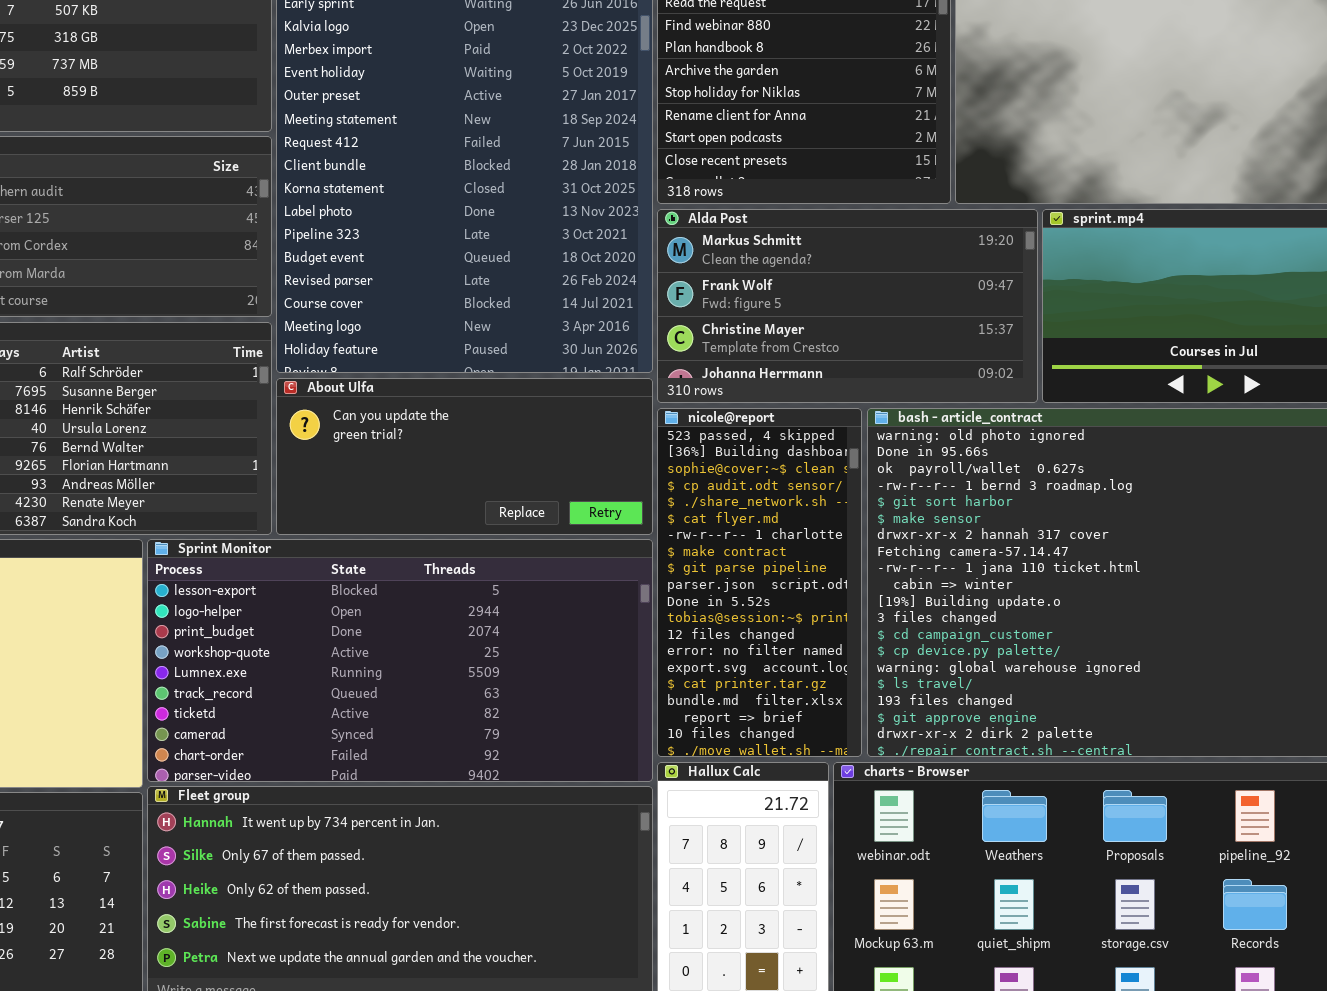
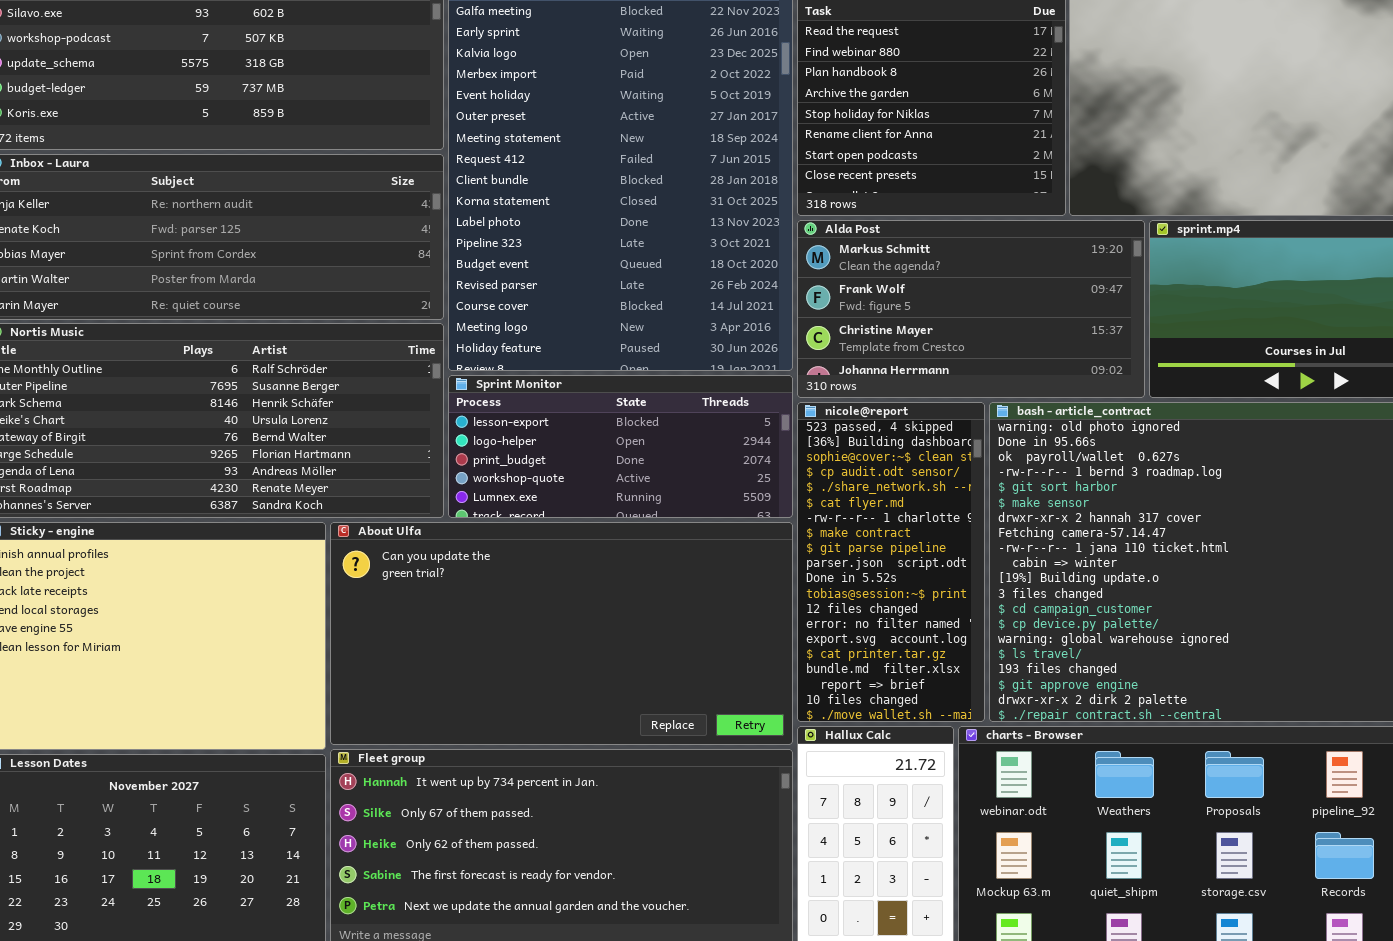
About Ulfa: [276,378,653,535] -> [330,522,793,745], moved, resized
Sprint Monitor: [147,539,653,782] -> [448,375,793,518], moved, resized

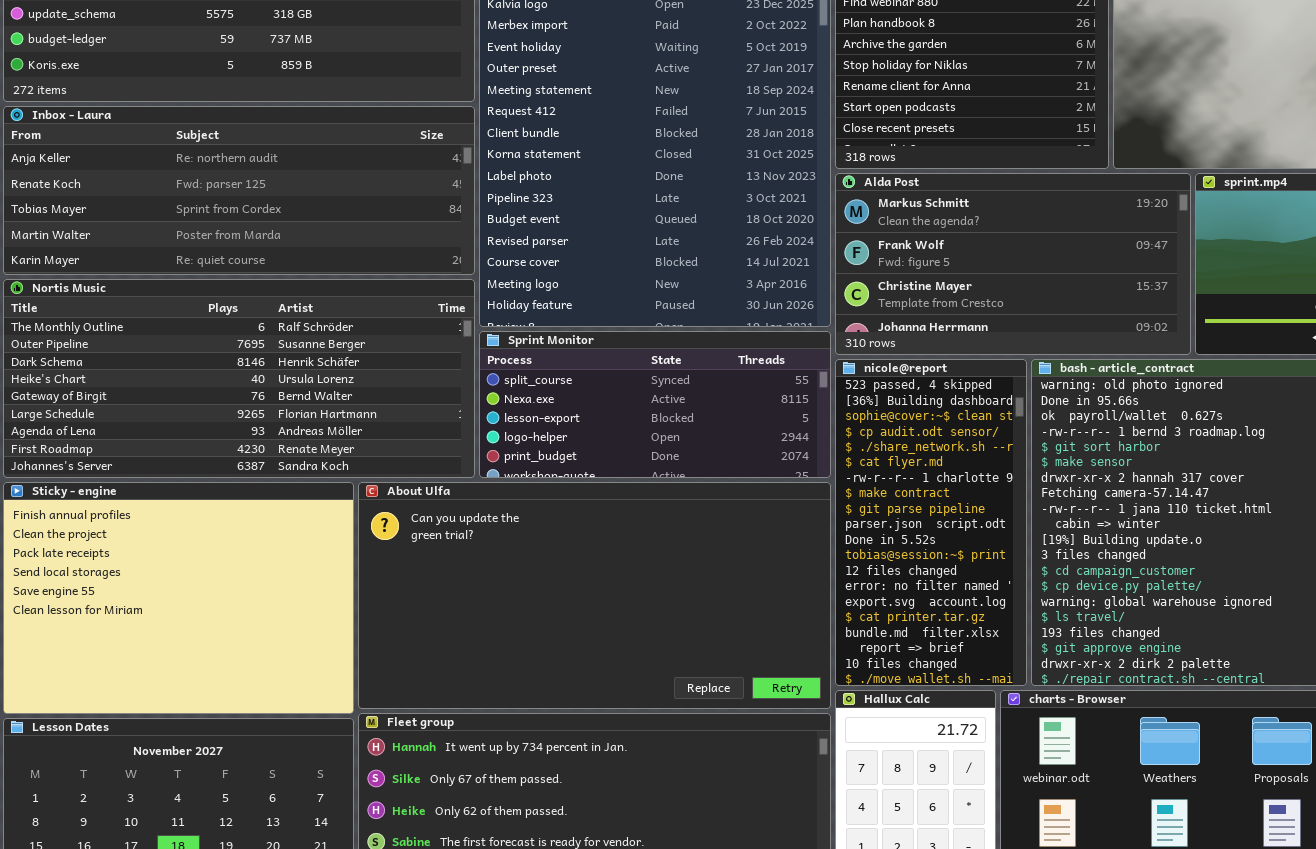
Sprint Monitor: [448,375,793,518] -> [479,331,831,478], scrolled up 2 rows

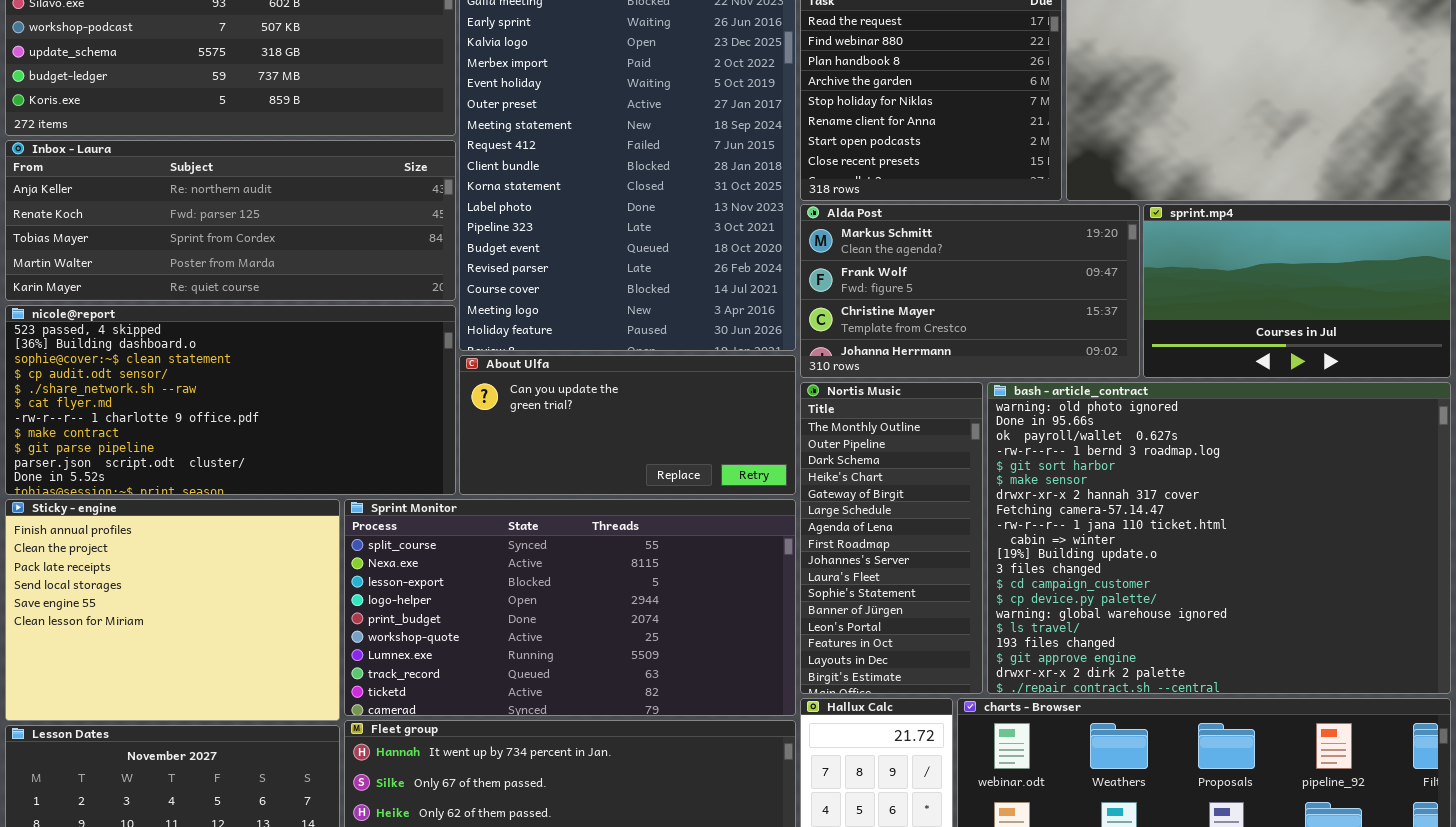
Nortis Music: [3,279,475,478] -> [800,382,983,694], moved, resized
Sprint Monitor: [479,331,831,478] -> [344,499,796,716], moved, resized
nicole@report: [835,359,1027,686] -> [5,305,456,495], moved, resized
About Ulfa: [358,482,831,709] -> [459,355,796,495], moved, resized

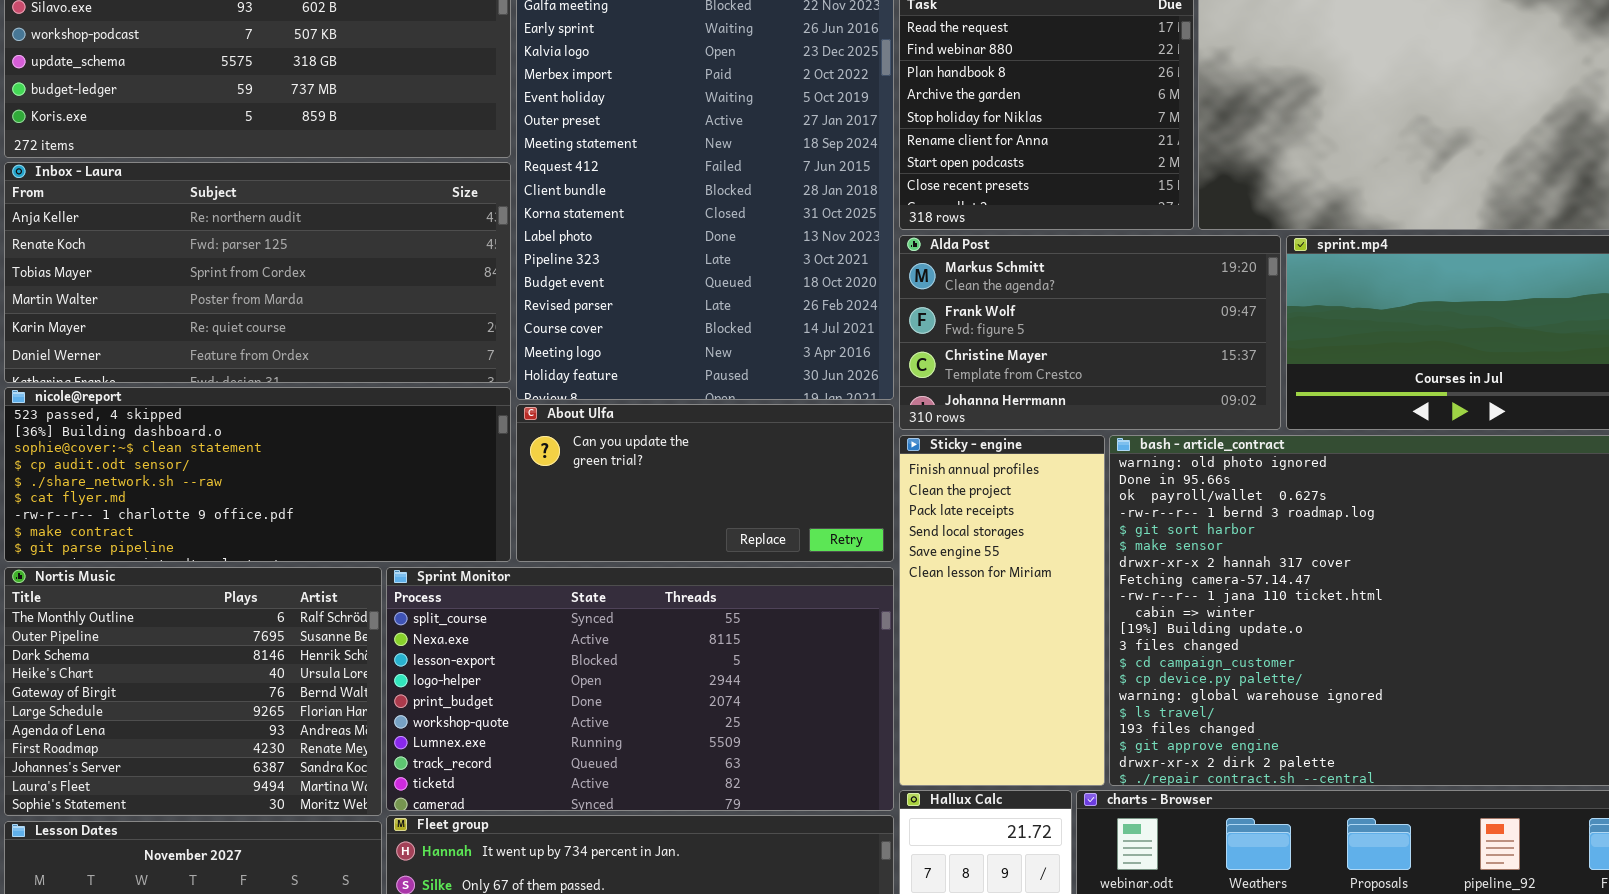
Inbox - Laura: [5,140,456,301] -> [4,162,511,383], resized
nicole@report: [5,305,456,495] -> [4,387,511,562], resized
Nortis Music: [800,382,983,694] -> [4,567,382,816], moved, resized
Sticky - engine: [5,499,340,721] -> [899,435,1105,786], moved, resized

